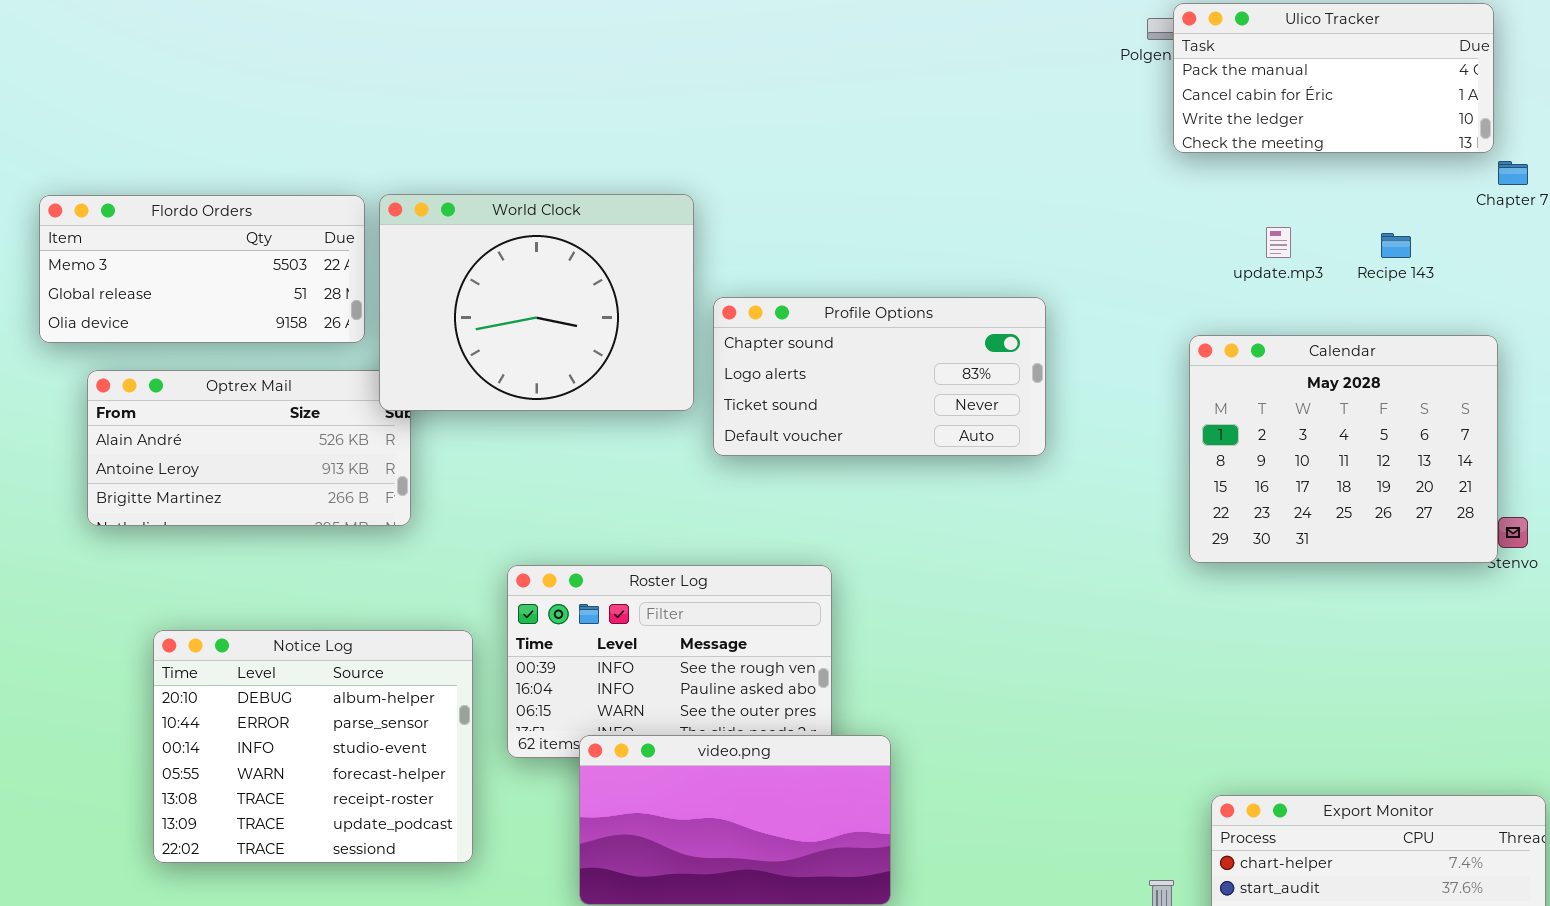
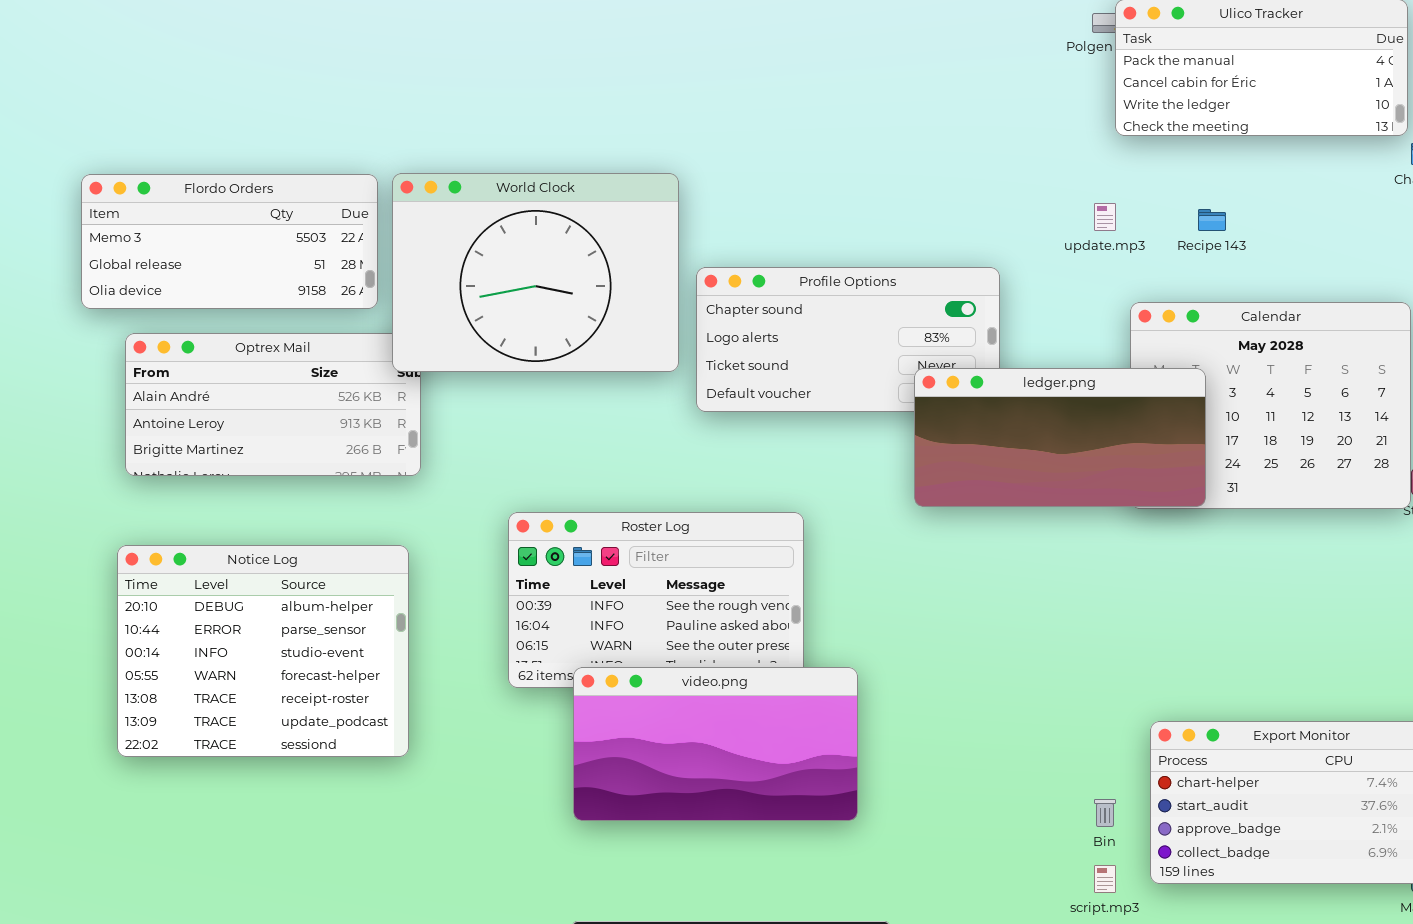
update.mp3: [1266,227,1291,258] -> [1094,203,1116,231], moved
Recipe 143: [1381,233,1411,258] -> [1198,209,1226,231], moved
ledger.png: none -> [914,368,1206,507], opened
Notice Log: [153,630,473,863] -> [117,545,409,757], moved

